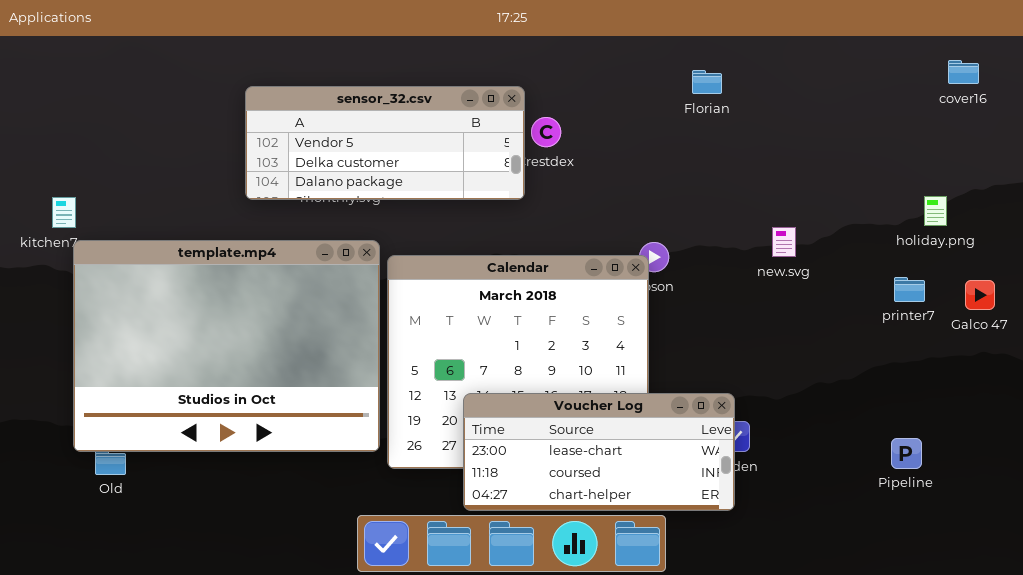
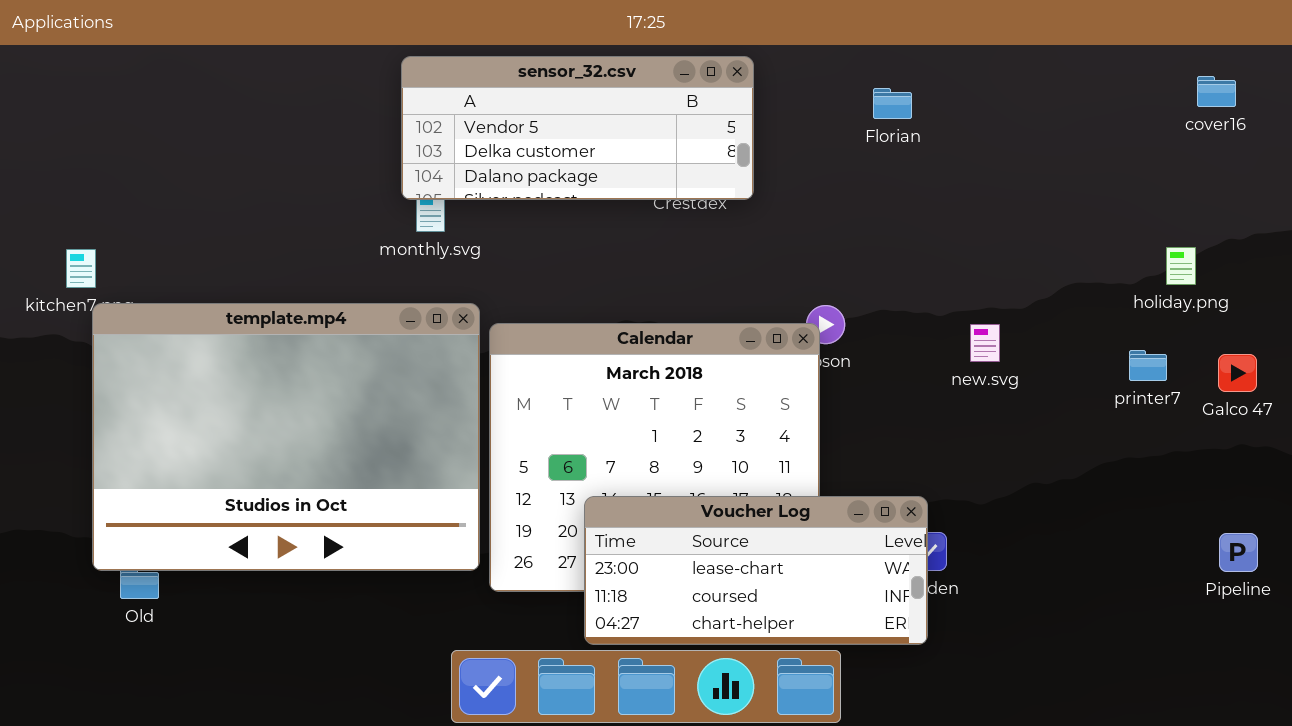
sensor_32.csv: [245,86,525,200] -> [401,56,754,200], moved
new.svg: [772,227,796,257] -> [970,324,1000,362], moved
Pipeline: [891,438,922,469] -> [1219,533,1258,572], moved

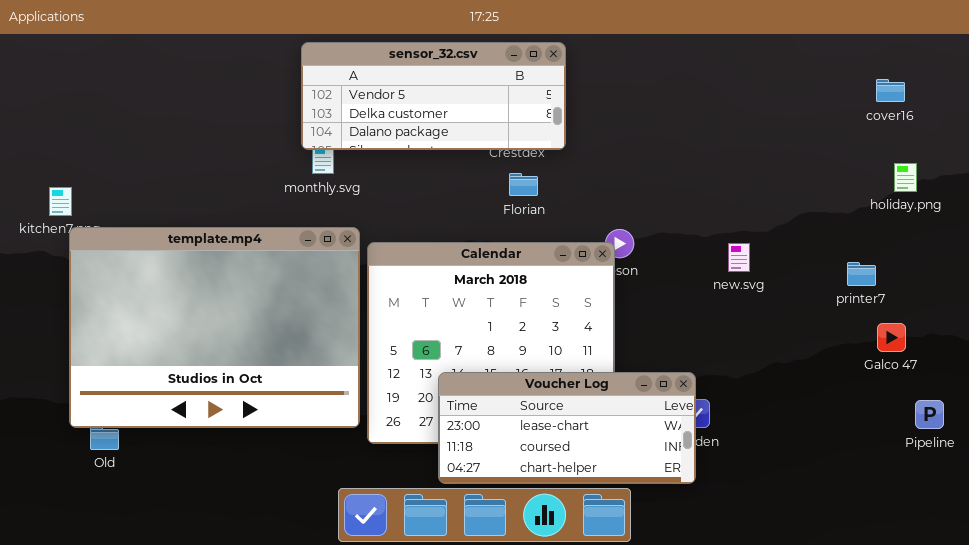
cover16: [1197,76,1236,107] -> [876,79,905,102], moved
Florian: [873,88,912,119] -> [509,173,538,196], moved
holiday.png: [1166,247,1196,285] -> [894,163,917,192], moved
Galco 47: [1218,354,1257,392] -> [877,323,906,352], moved

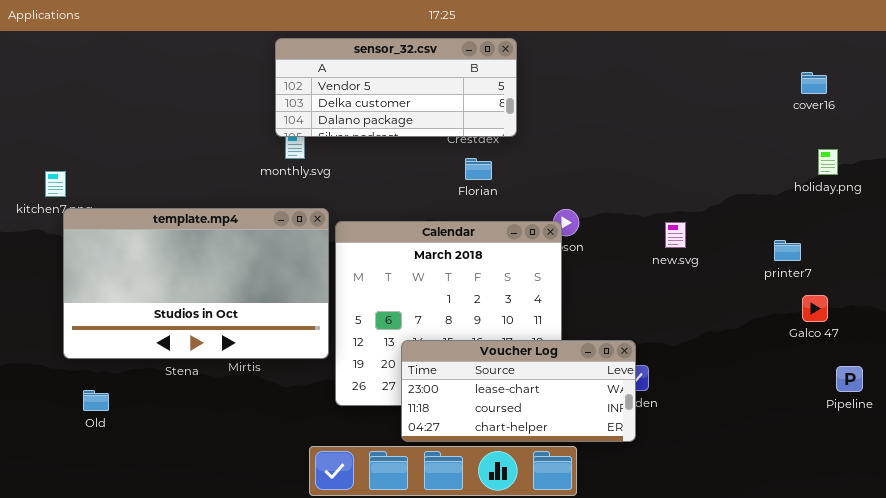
template.mp4: [69,227,360,428] -> [63,208,329,359], resized

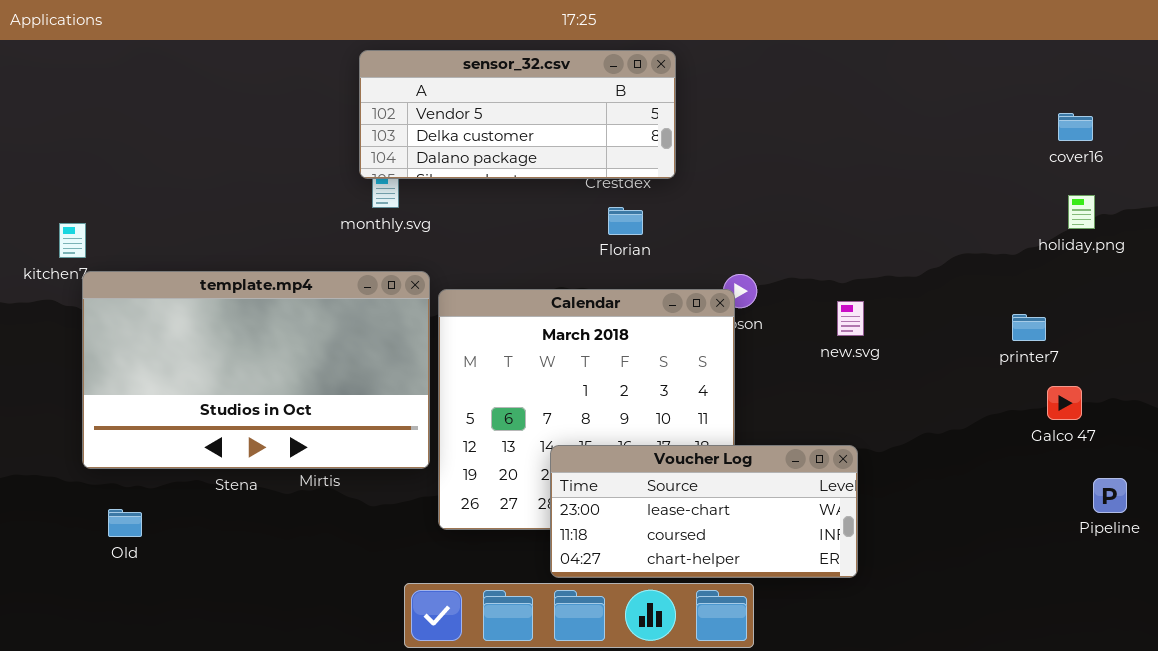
cover16: [801,72,827,94] -> [1058,113,1093,141], moved
new.svg: [665,222,686,248] -> [837,301,864,336], moved
Voucher Log: [401,340,636,442] -> [550,445,858,578], moved

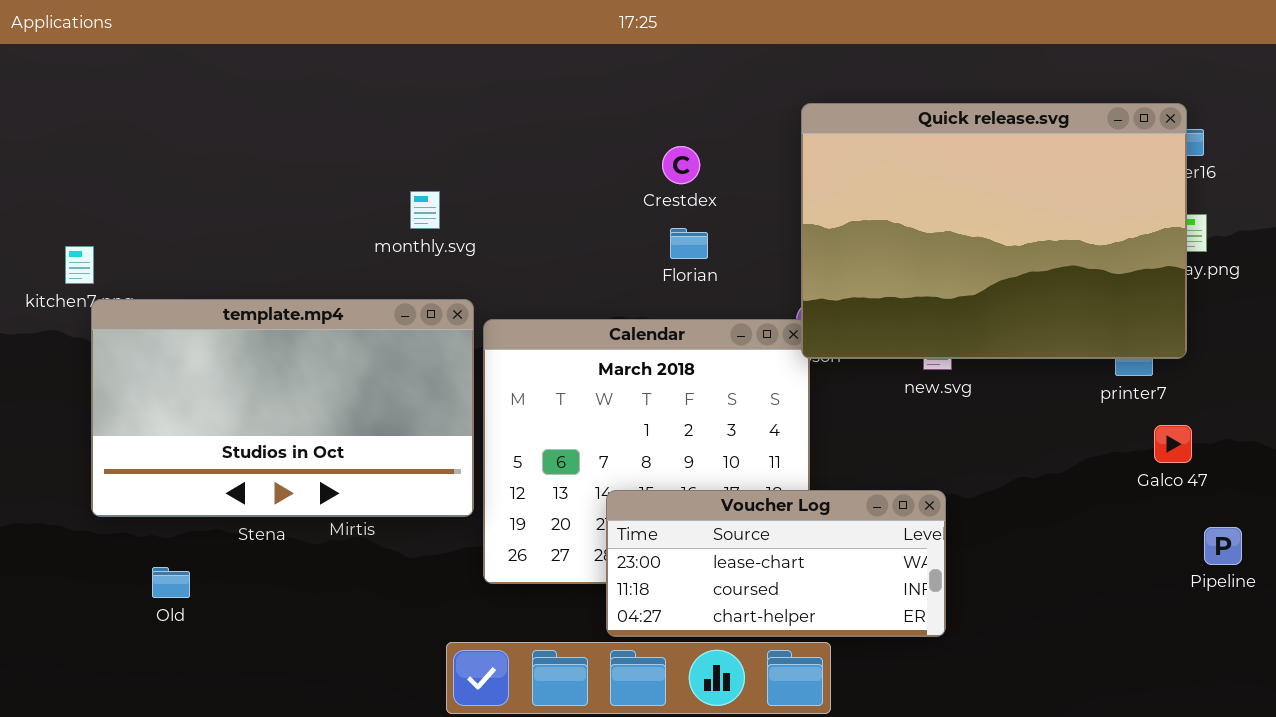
sensor_32.csv: [359,50,676,179] -> none, closed
Quick release.svg: none -> [801,103,1187,359], opened
Old: [108,509,142,537] -> [152,567,190,598], moved

